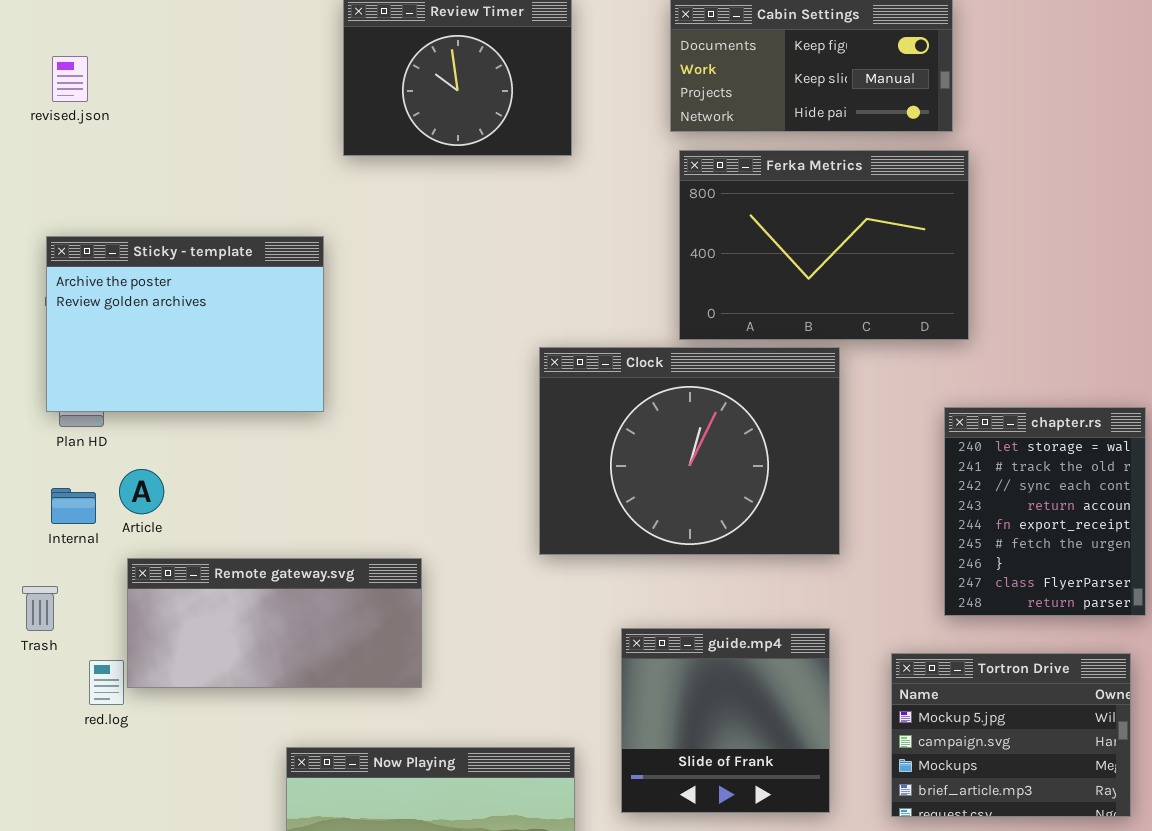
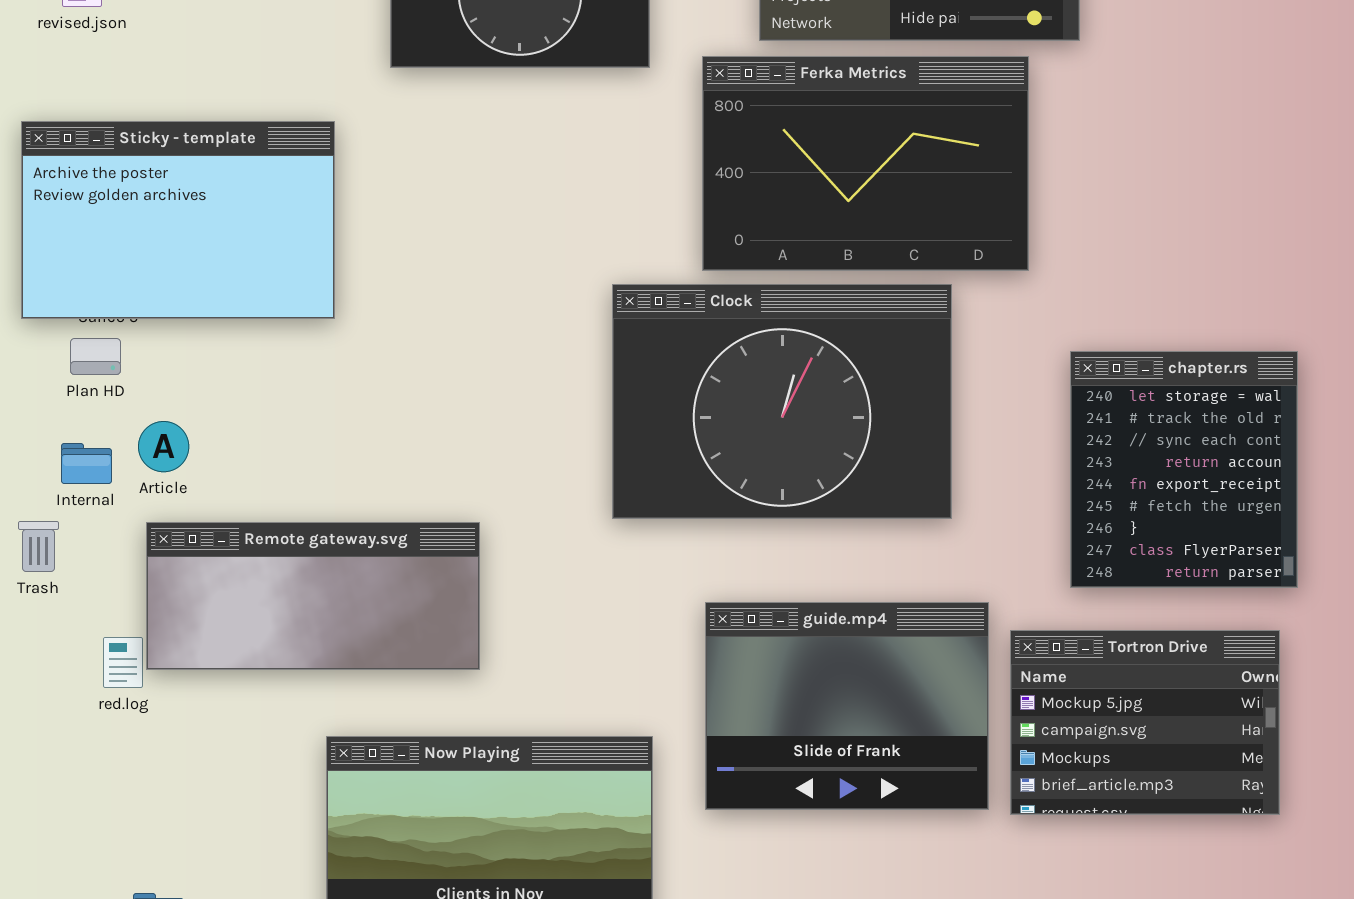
Ferka Metrics: [679,150,969,340] -> [702,56,1029,271], moved
Sticky - template: [46,236,324,412] -> [21,121,335,319], moved
Trash: [22,586,58,631] -> [18,521,59,572], moved
guide.mp4: [621,628,830,813] -> [705,602,989,810], resized

